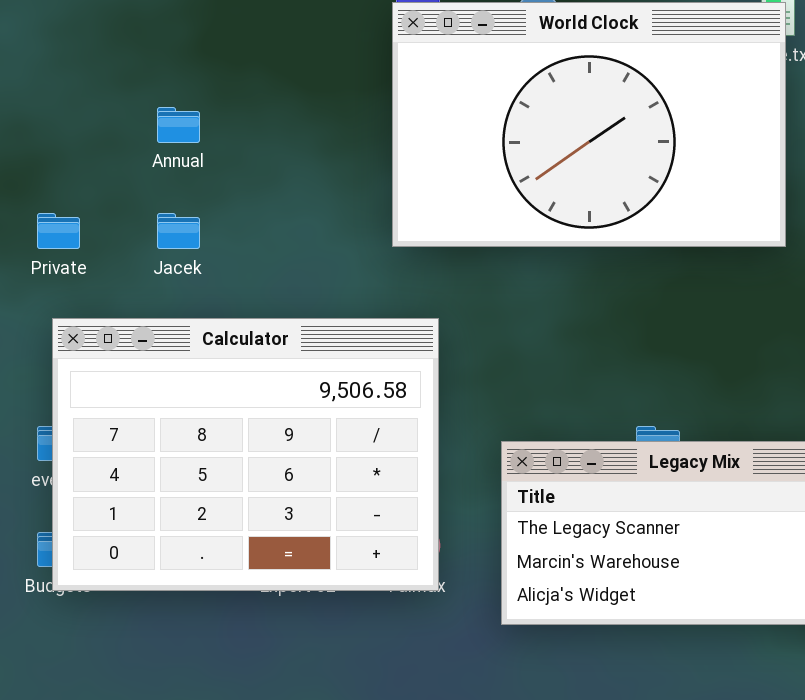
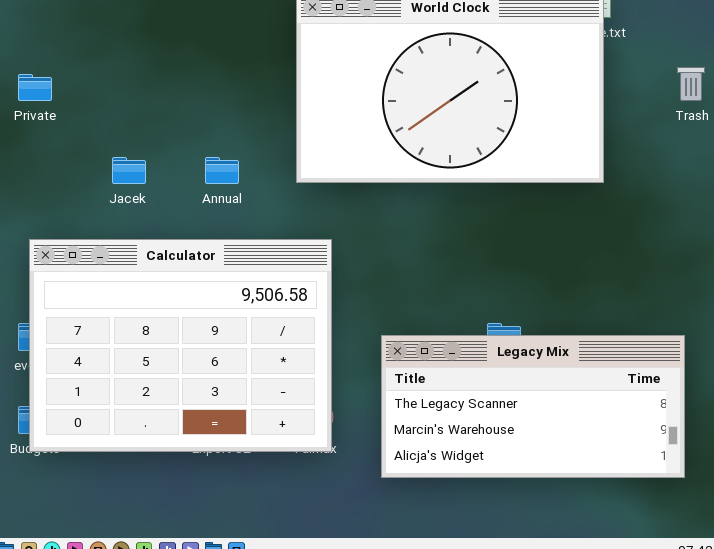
Annual: [157,107,200,143] -> [205,157,239,184], moved
Private: [37,213,80,249] -> [18,74,52,101], moved

